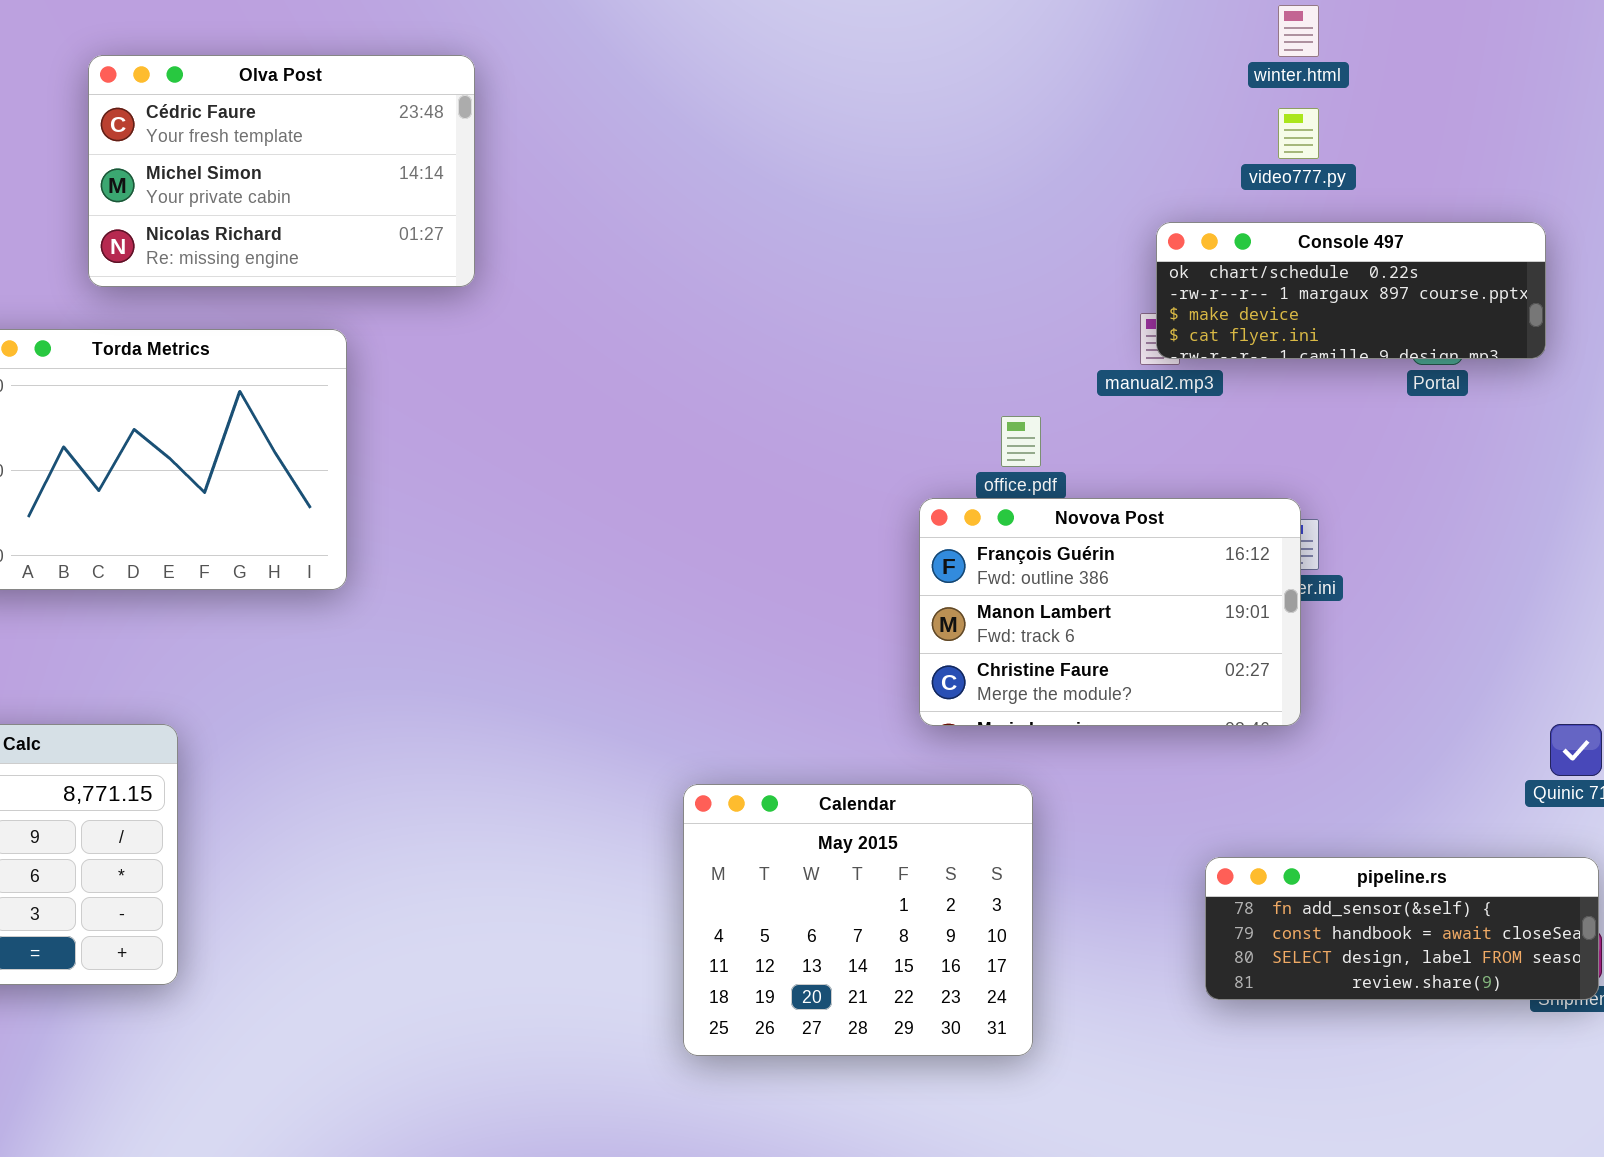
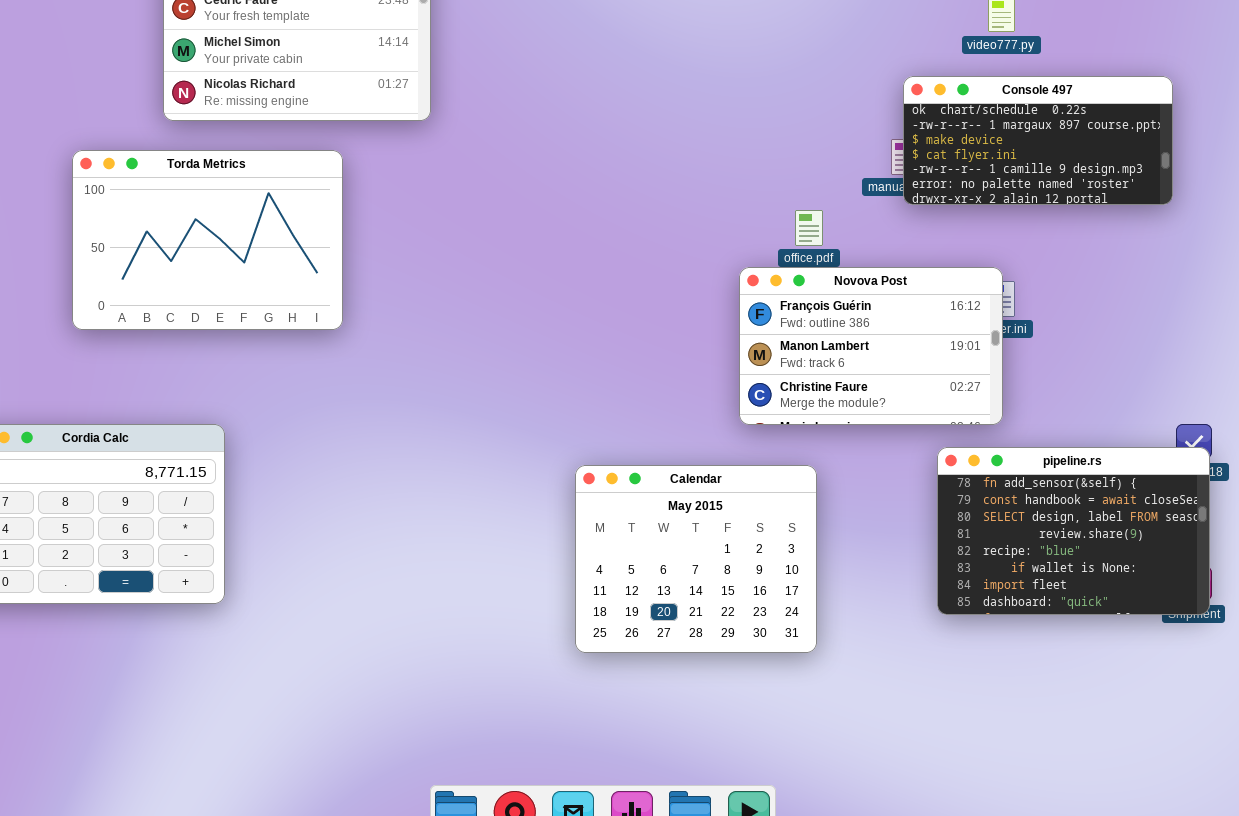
Console 497: [1156,222,1546,359] -> [903,76,1173,205], resized
pipeline.rs: [1205,857,1599,1000] -> [937,447,1210,615], resized

